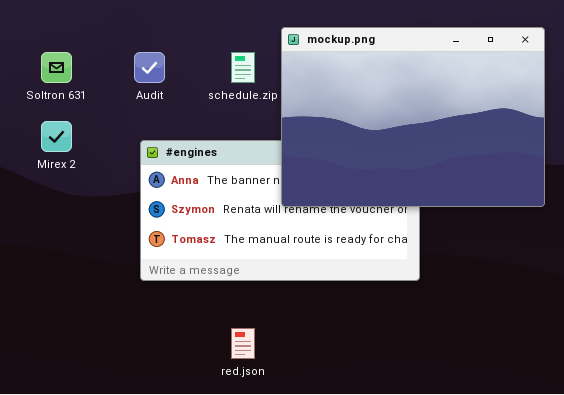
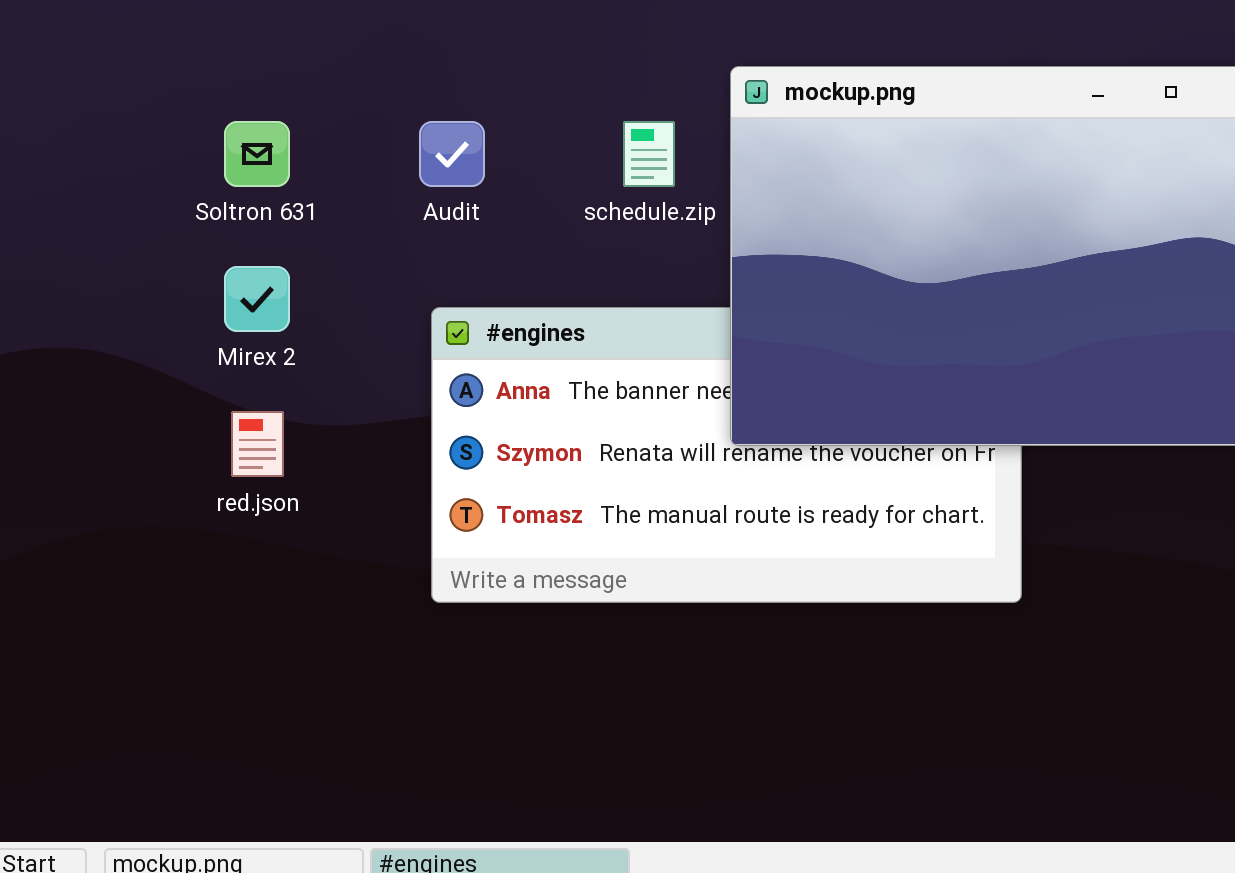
red.json: [231,328,255,359] -> [231,411,284,477], moved

